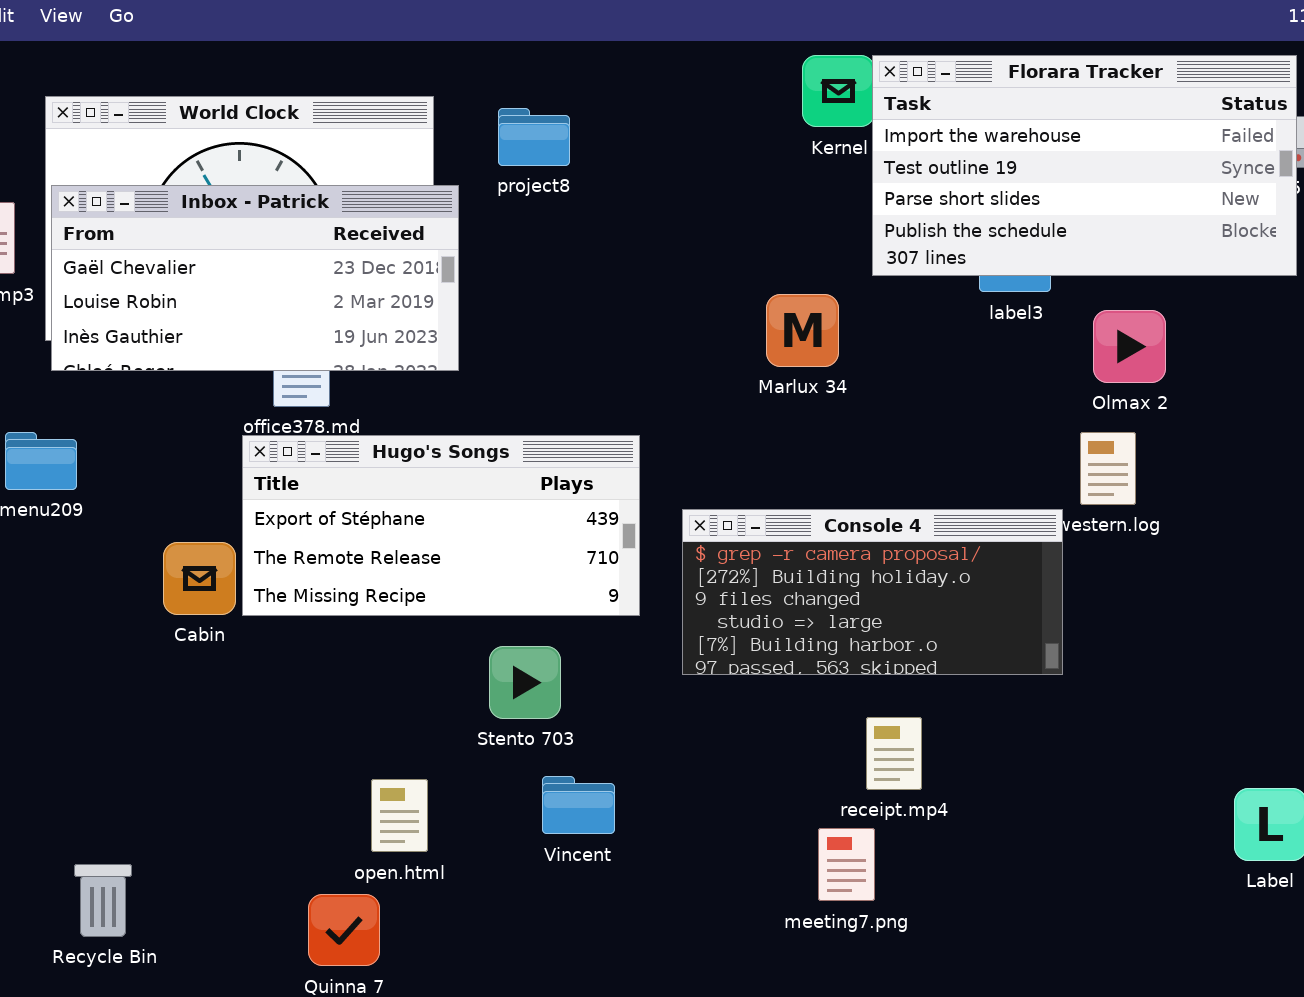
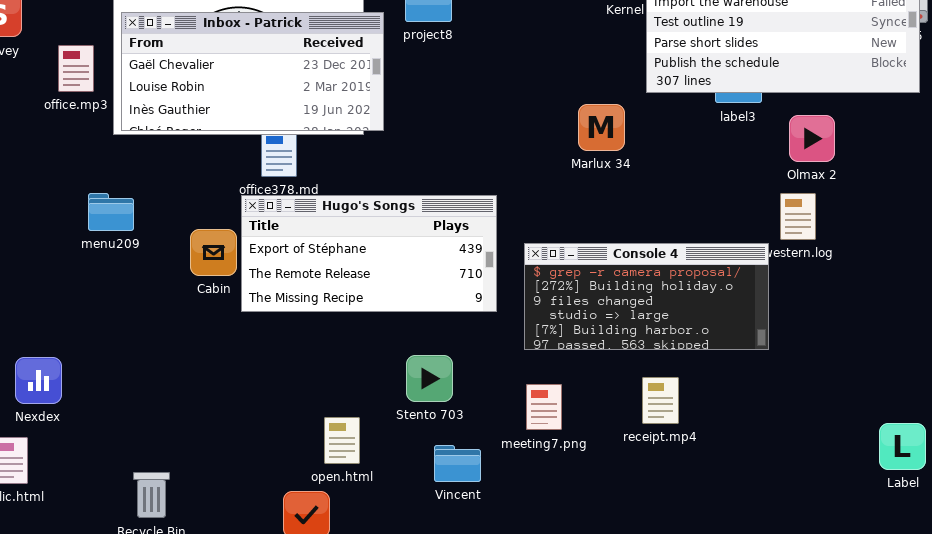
Inbox - Patrick: [51,185,459,371] -> [121,12,384,131], moved
Cabin: [163,542,236,615] -> [190,229,237,276], moved
Stento 703: [489,646,561,719] -> [406,355,453,402], moved
Vincent: [542,776,615,834] -> [434,445,481,482], moved
meeting7.png: [818,828,875,901] -> [526,384,562,430], moved

